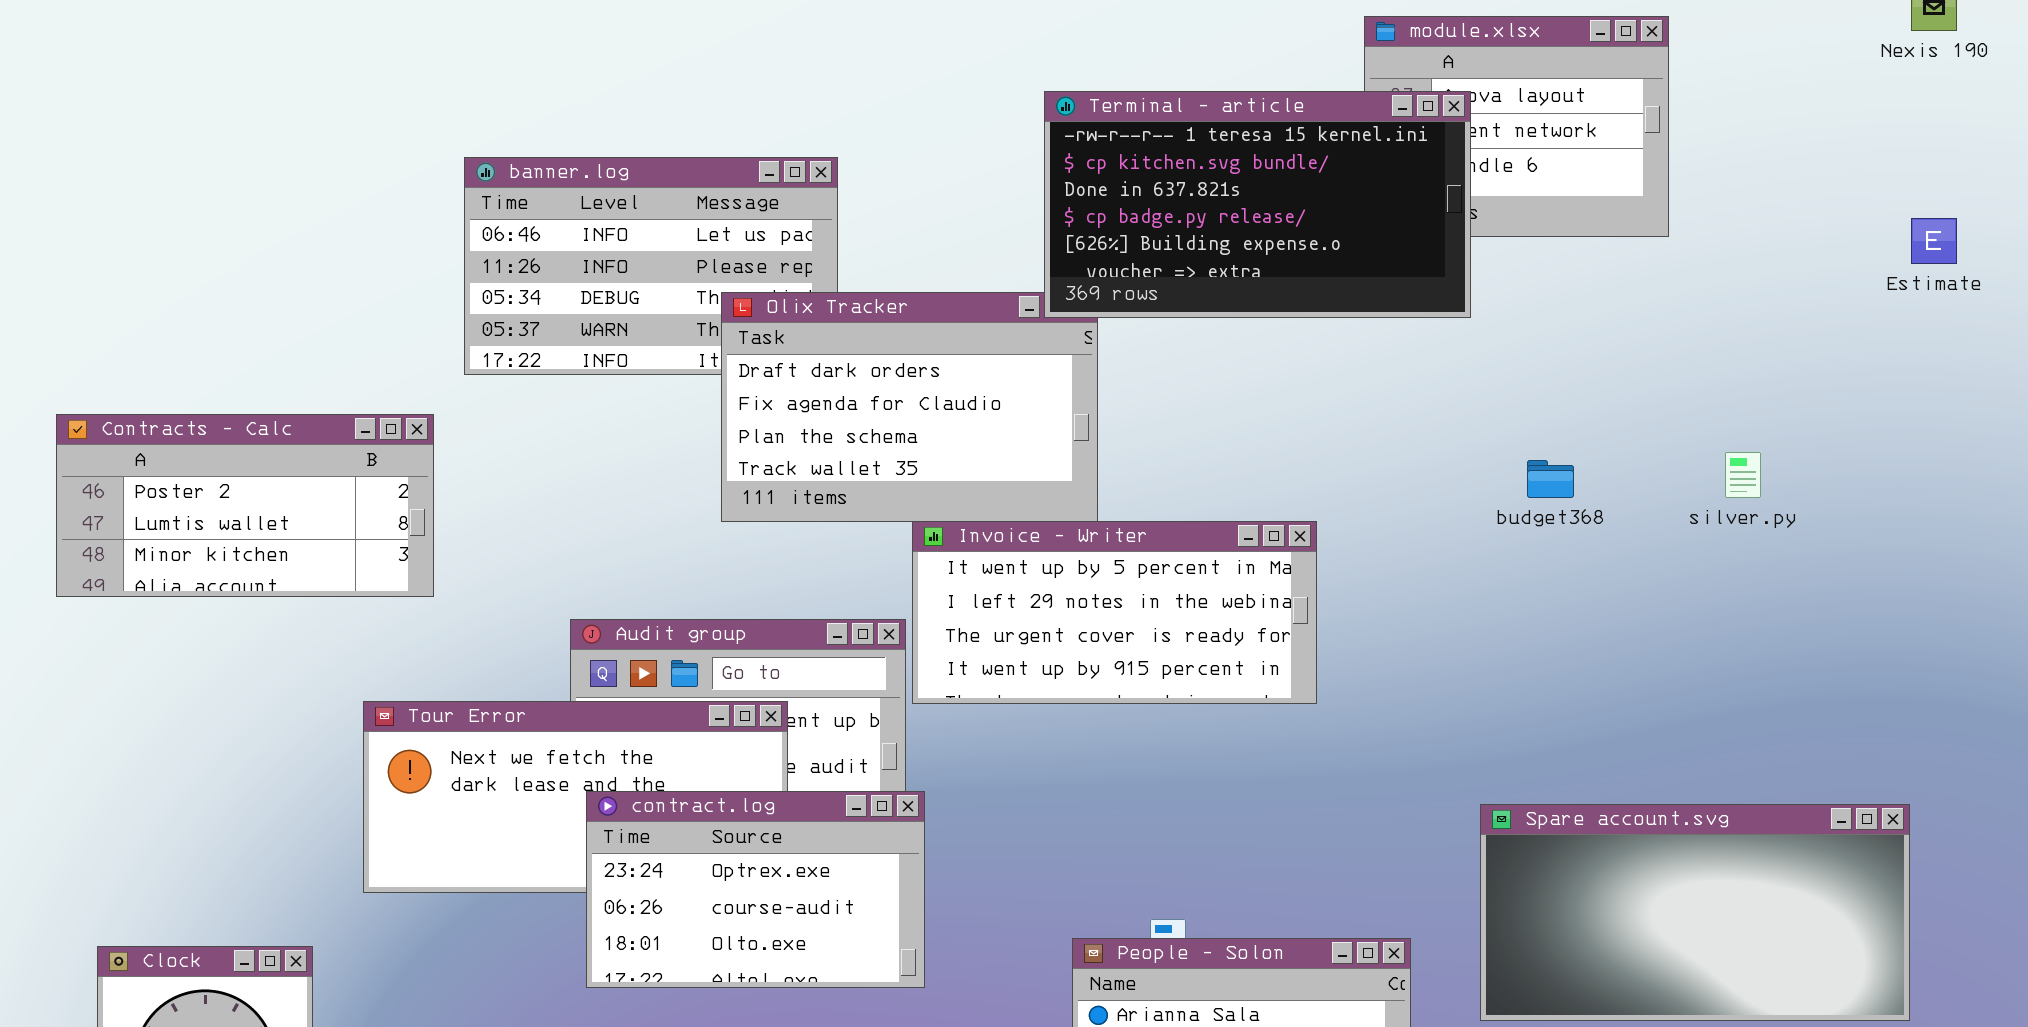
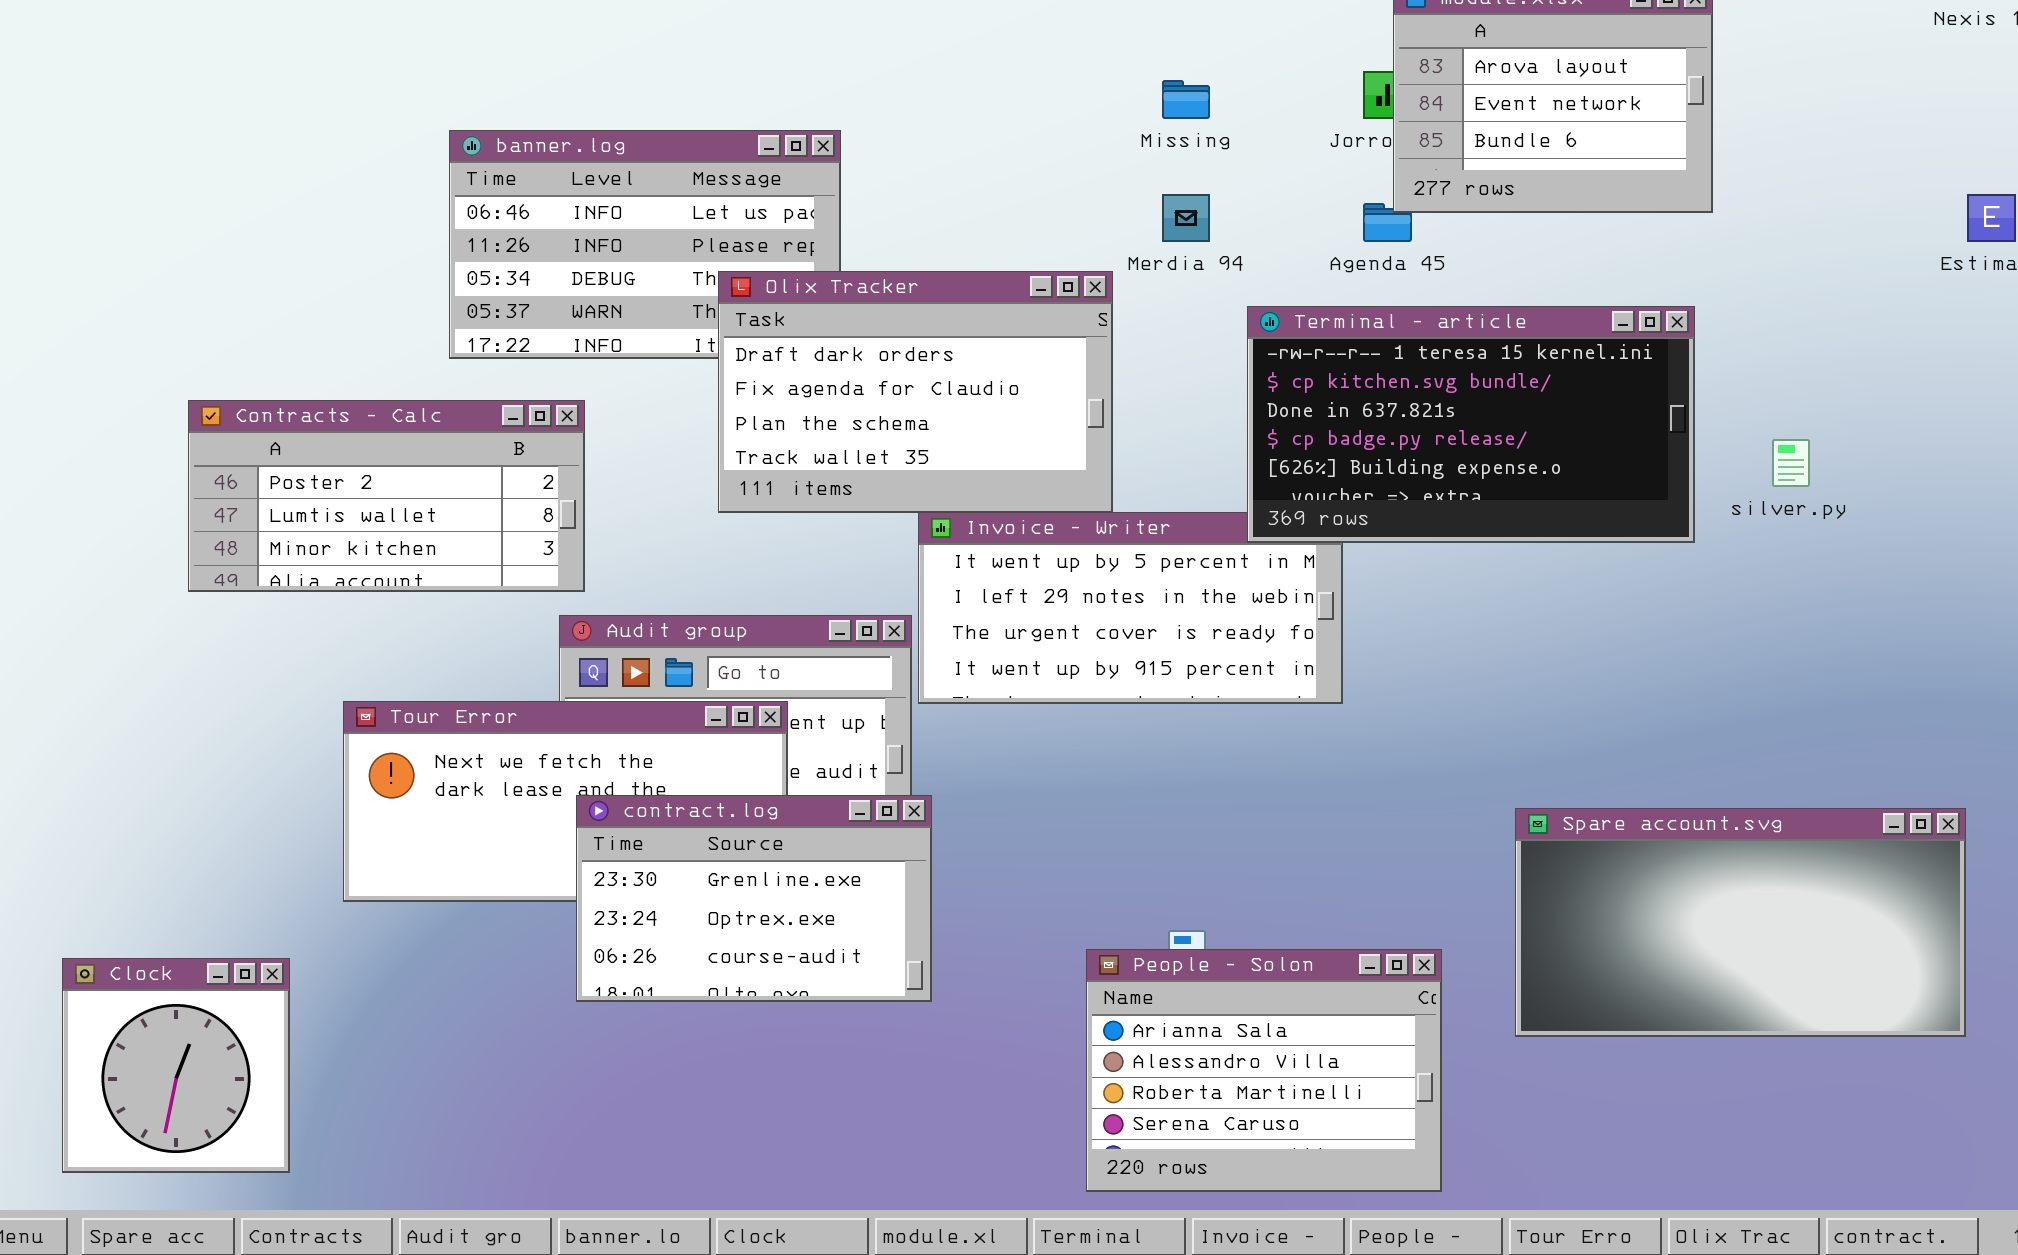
Terminal - article: [1044,91,1471,318] -> [1247,306,1695,543], moved
Contracts - Calc: [56,414,434,597] -> [188,400,585,592], moved
contract.log: [586,791,925,988] -> [576,795,932,1002], scrolled up 1 row

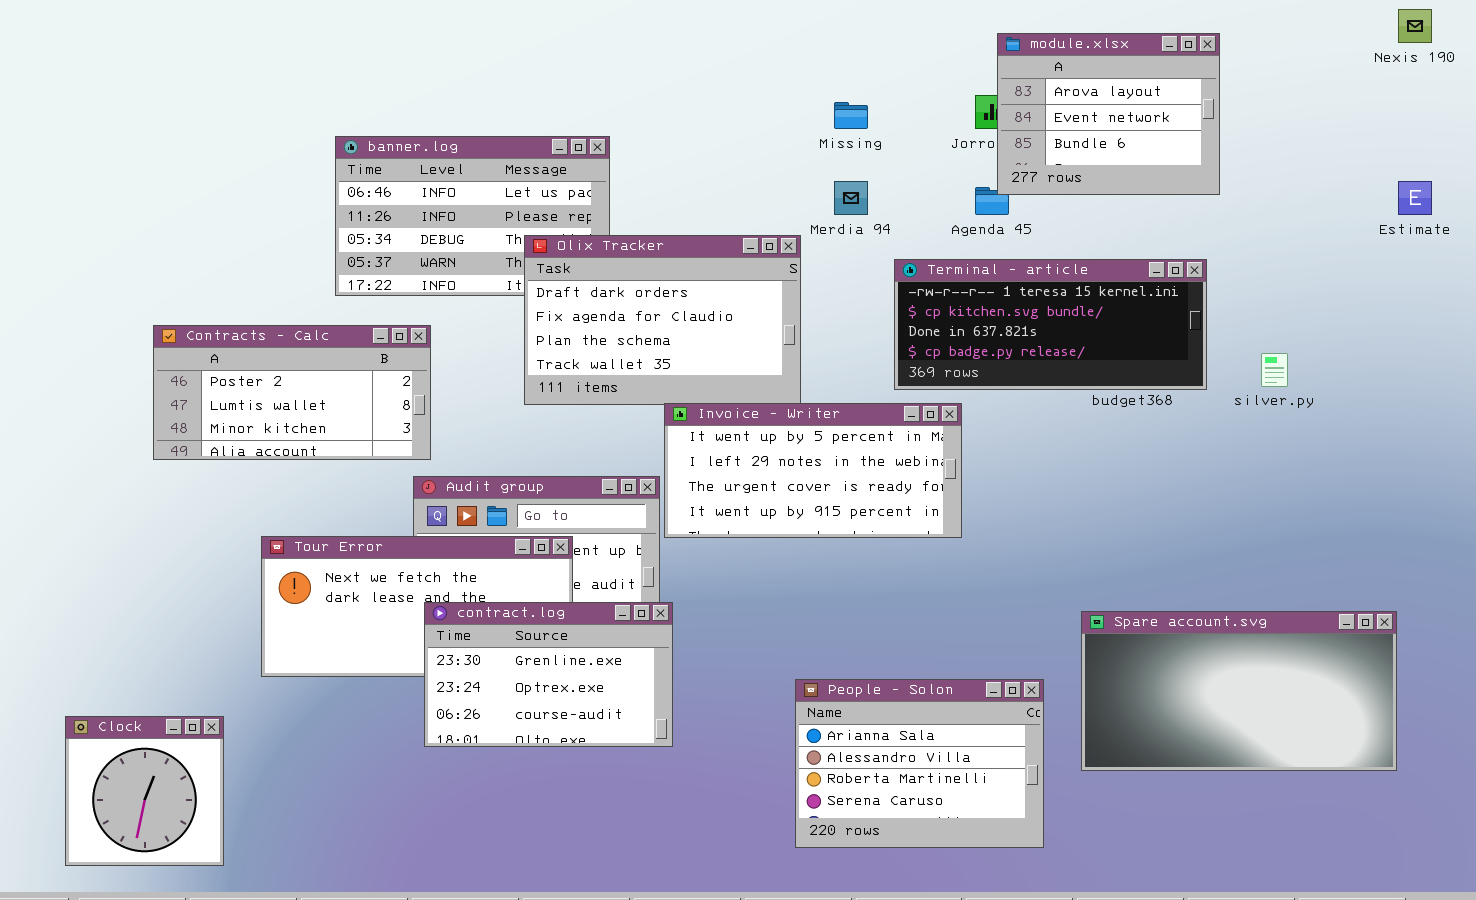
Terminal - article: [1247,306,1695,543] -> [894,259,1207,390], resized
People - Solon: [1086,949,1442,1192] -> [795,679,1044,848], moved

